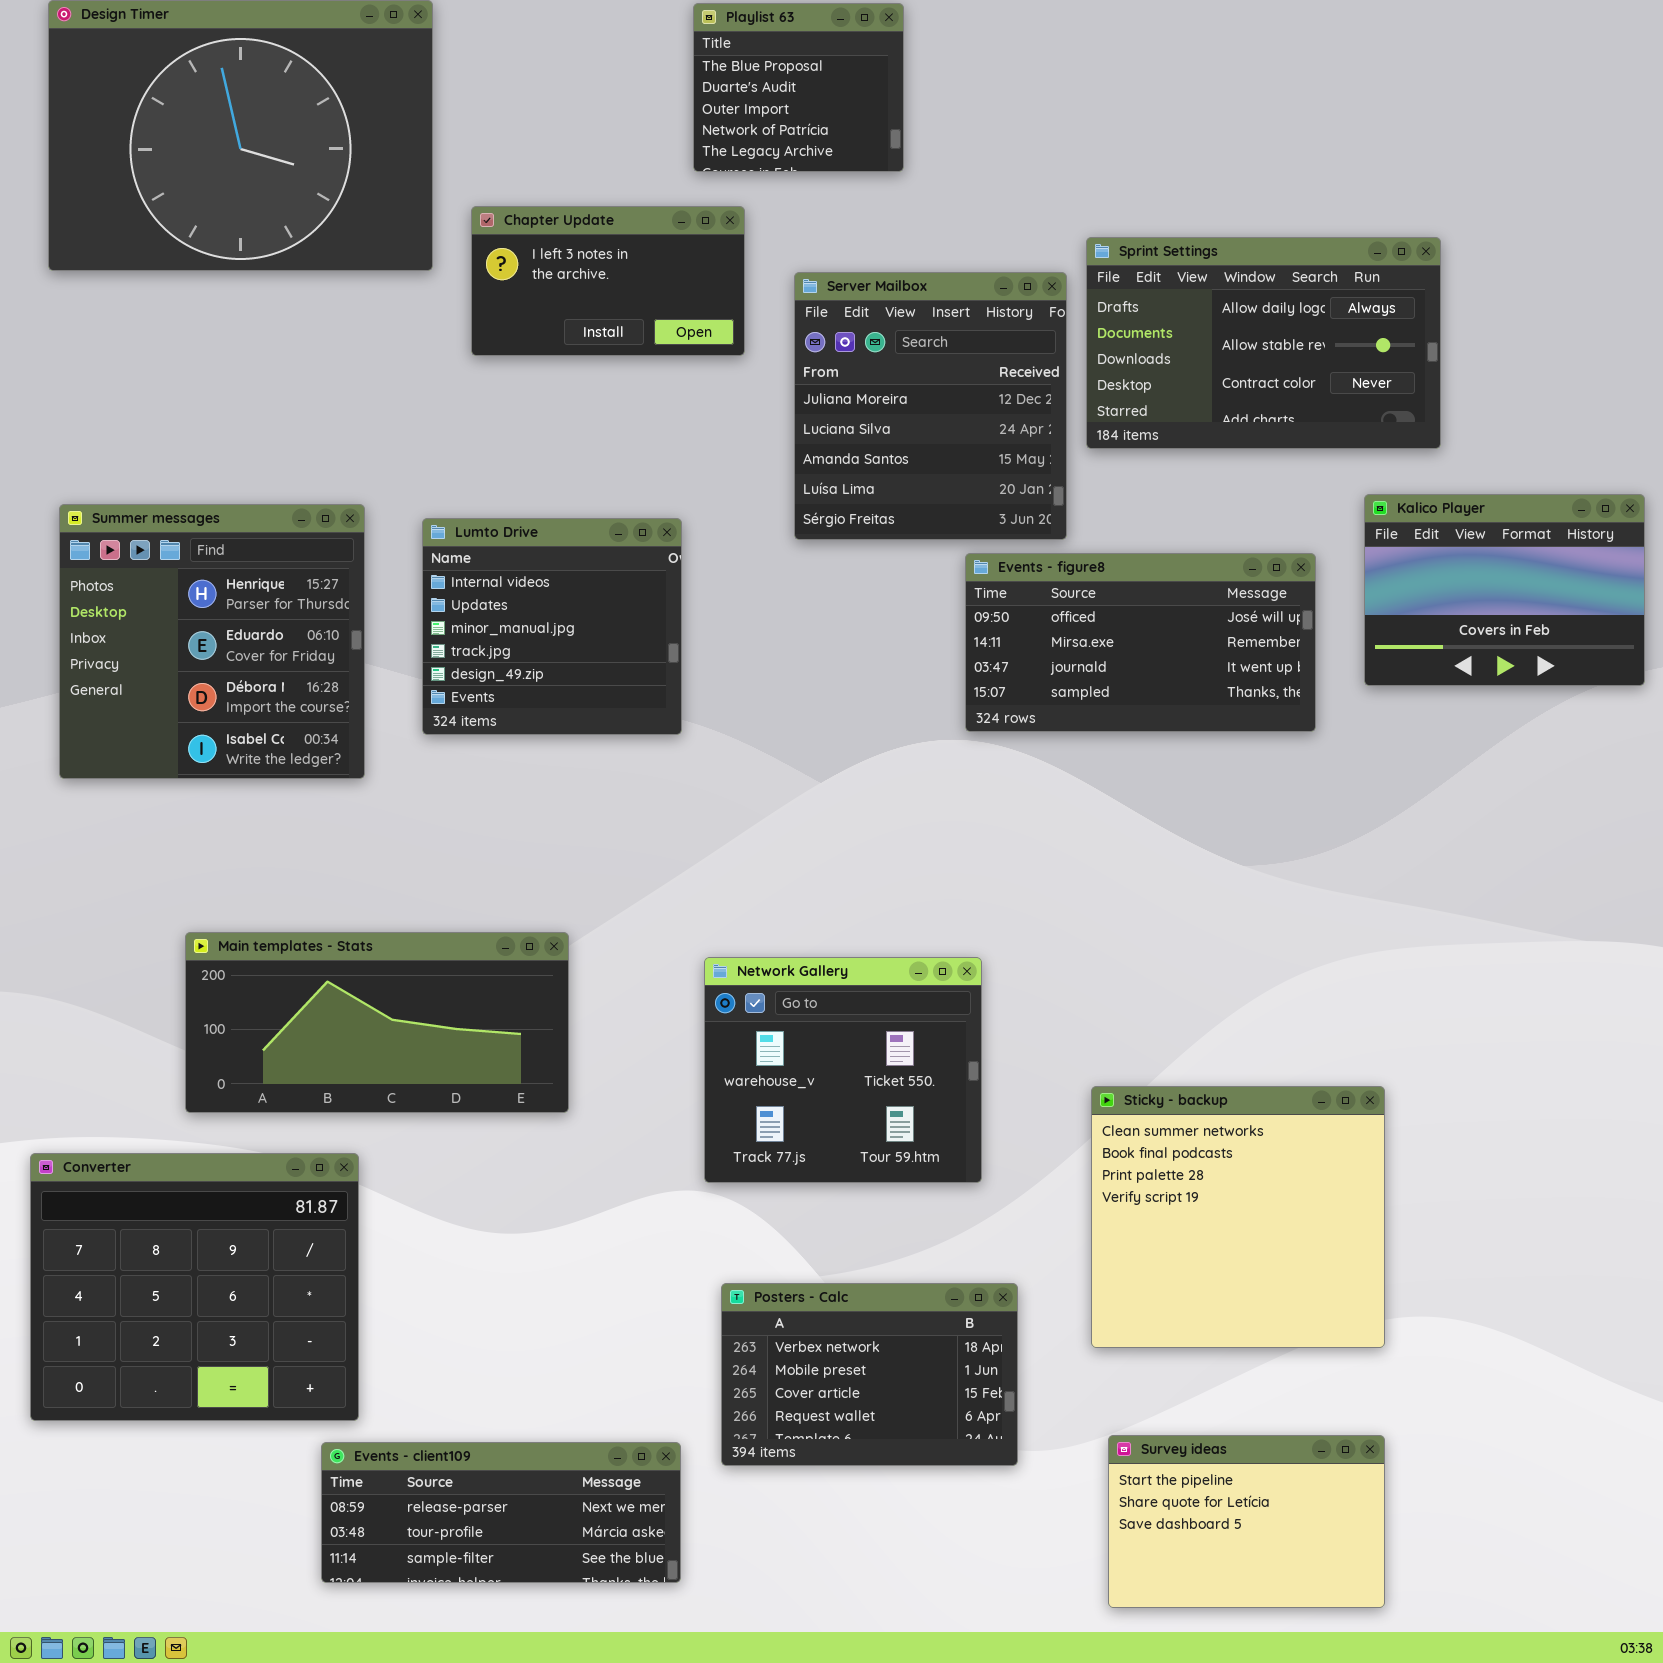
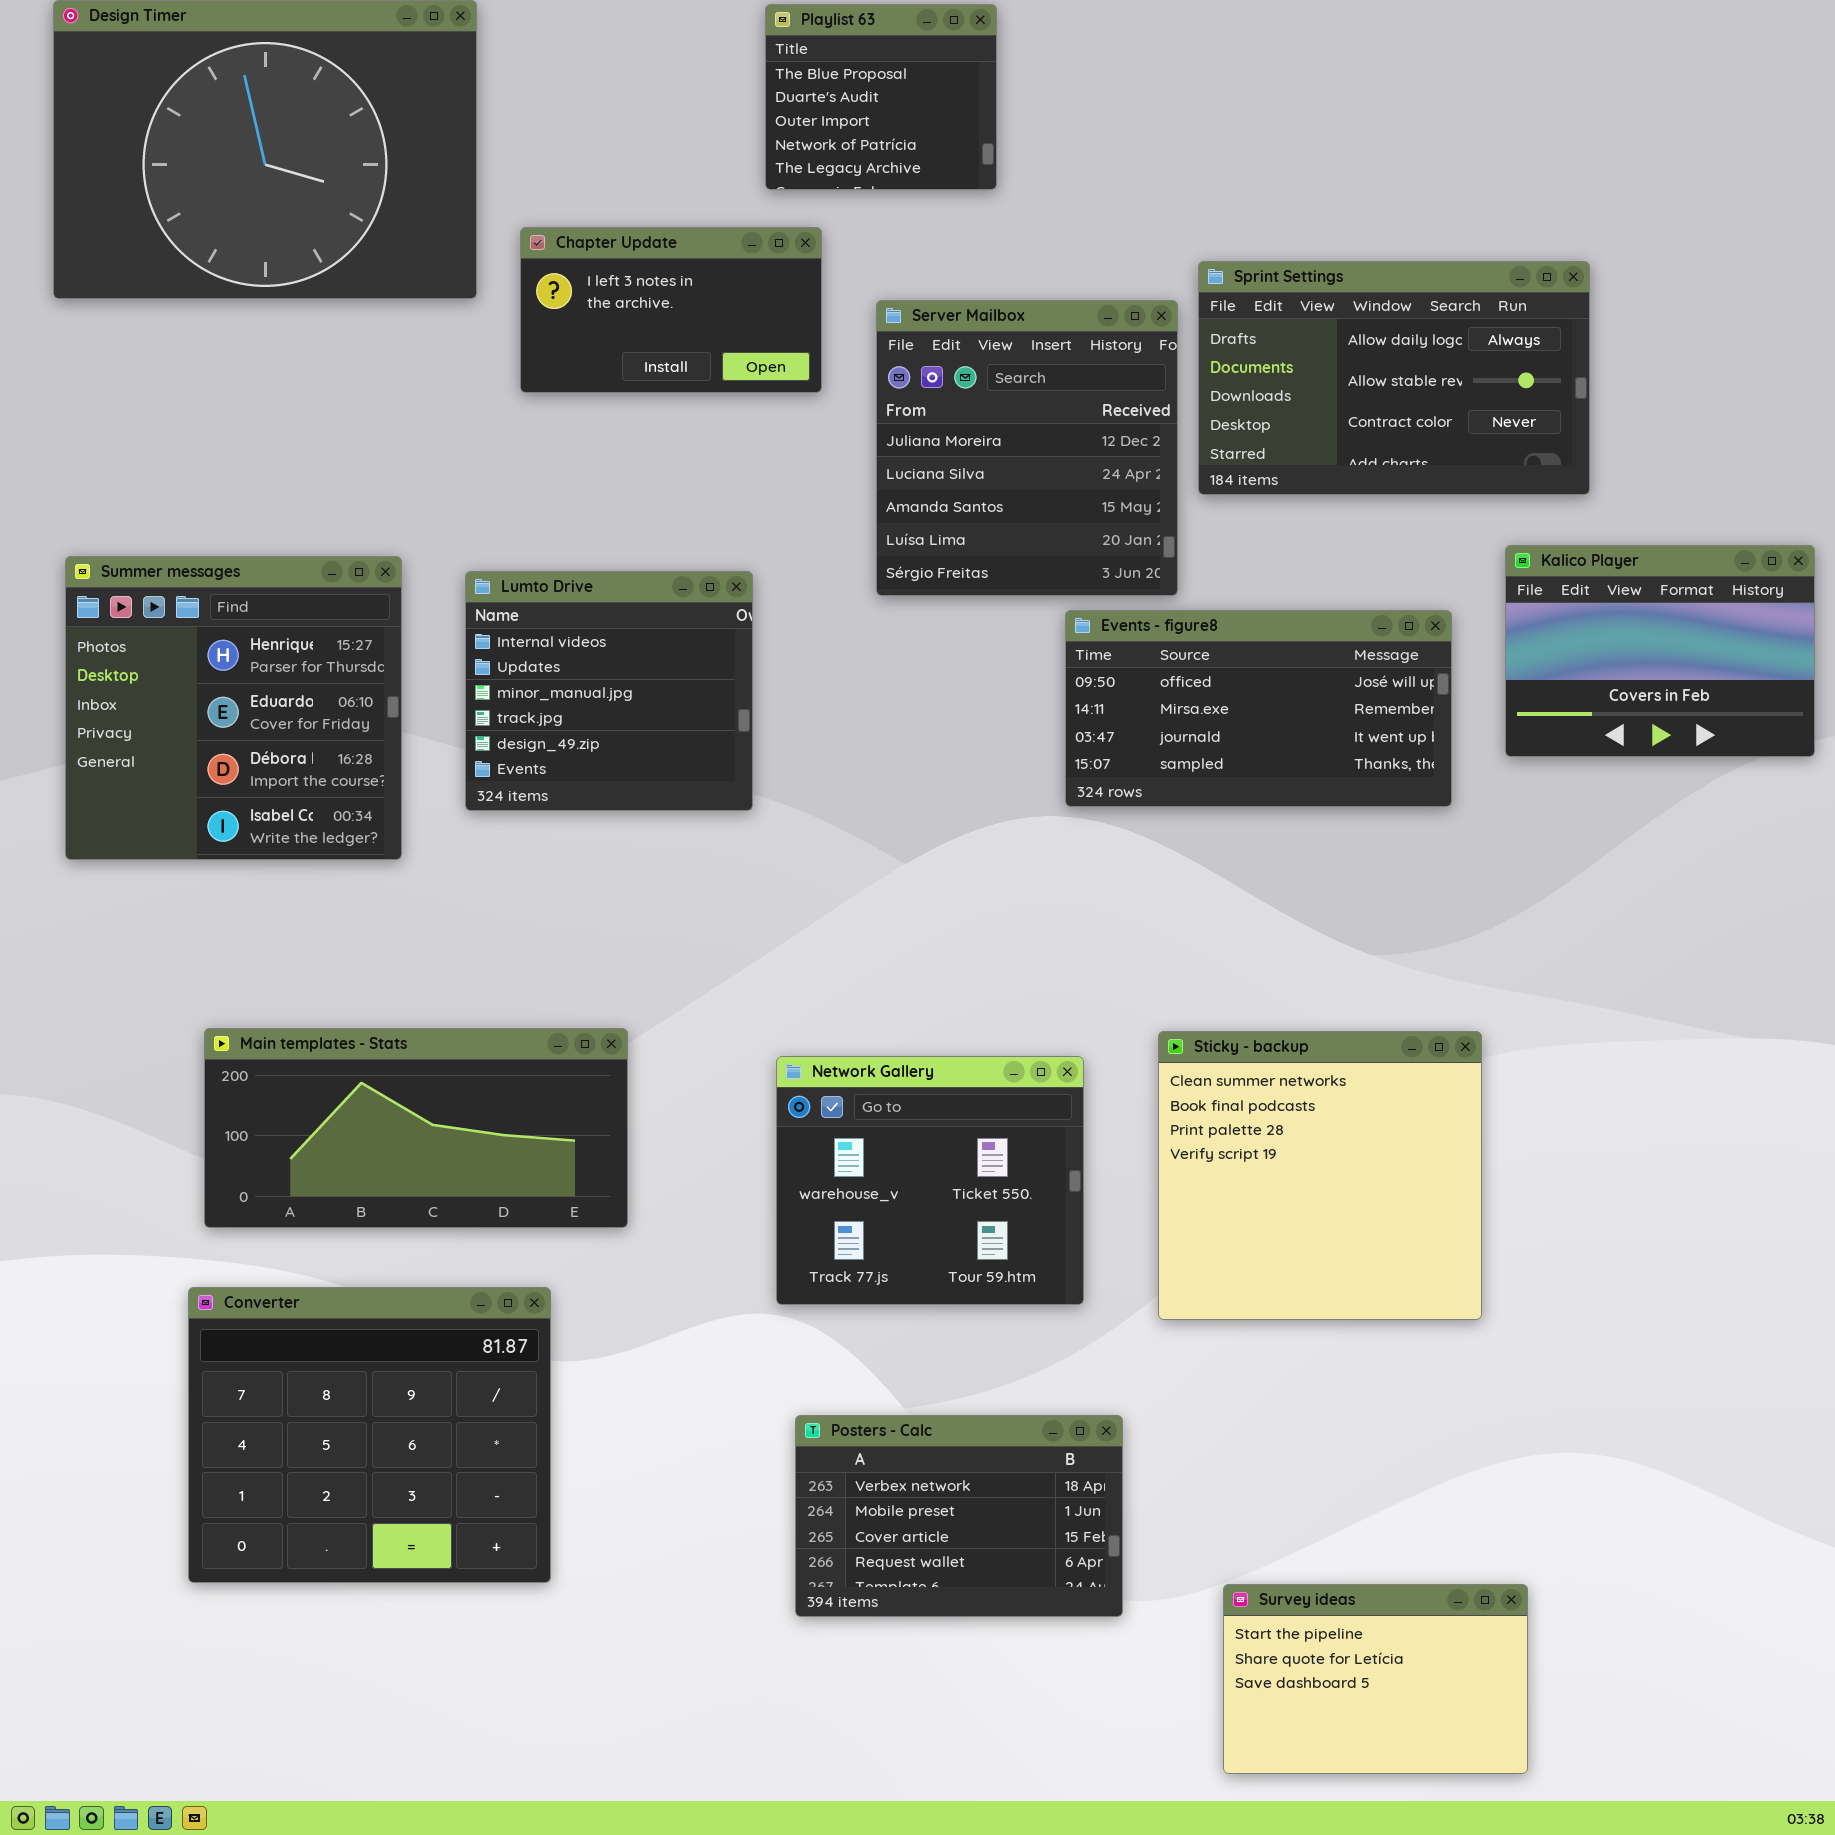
Sticky - backup: [1091,1086,1385,1348] -> [1158,1031,1482,1320], moved
Converter: [30,1153,359,1421] -> [188,1287,551,1583], moved
Events - client109: [321,1442,681,1583] -> none, closed

